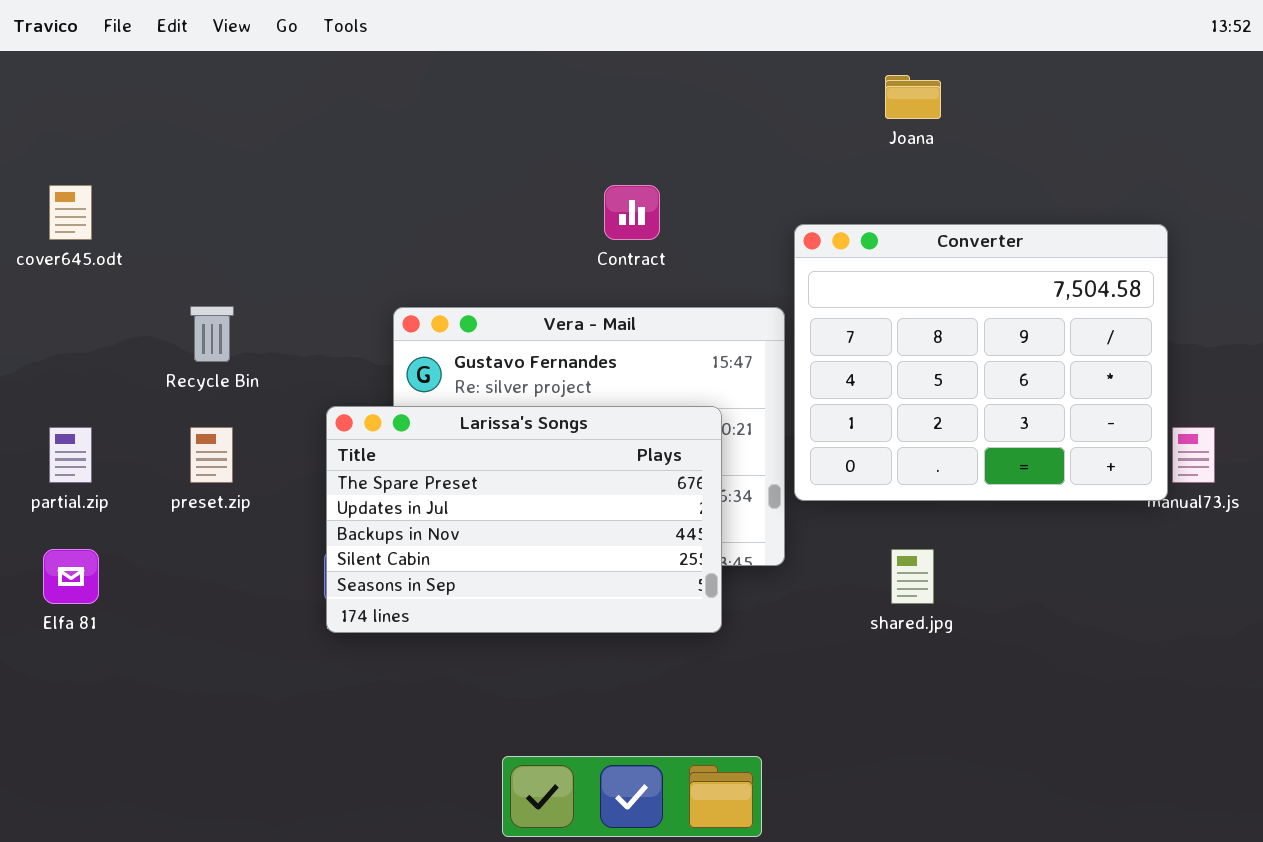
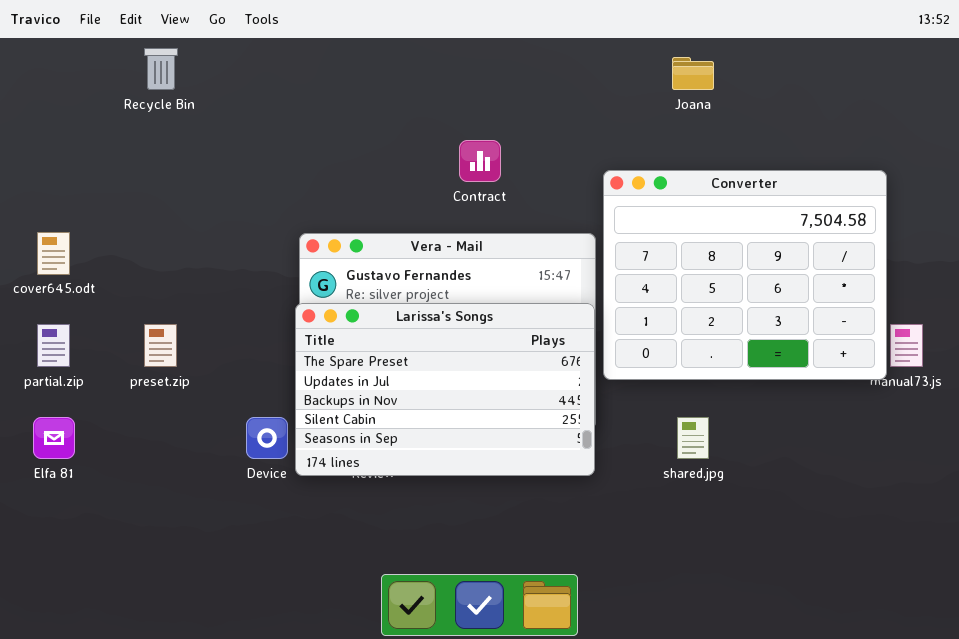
cover645.odt: [49,185,92,240] -> [37,232,70,275], moved
Recycle Bin: [190,306,234,362] -> [144,48,178,90], moved
Larissa's Songs: [326,406,722,633] -> [295,303,595,476], moved

